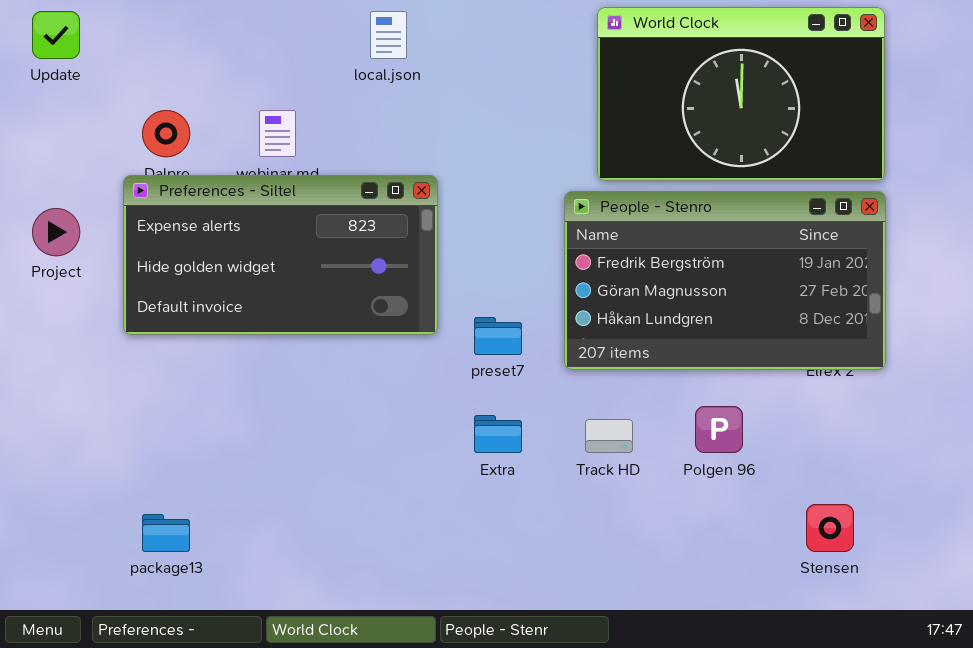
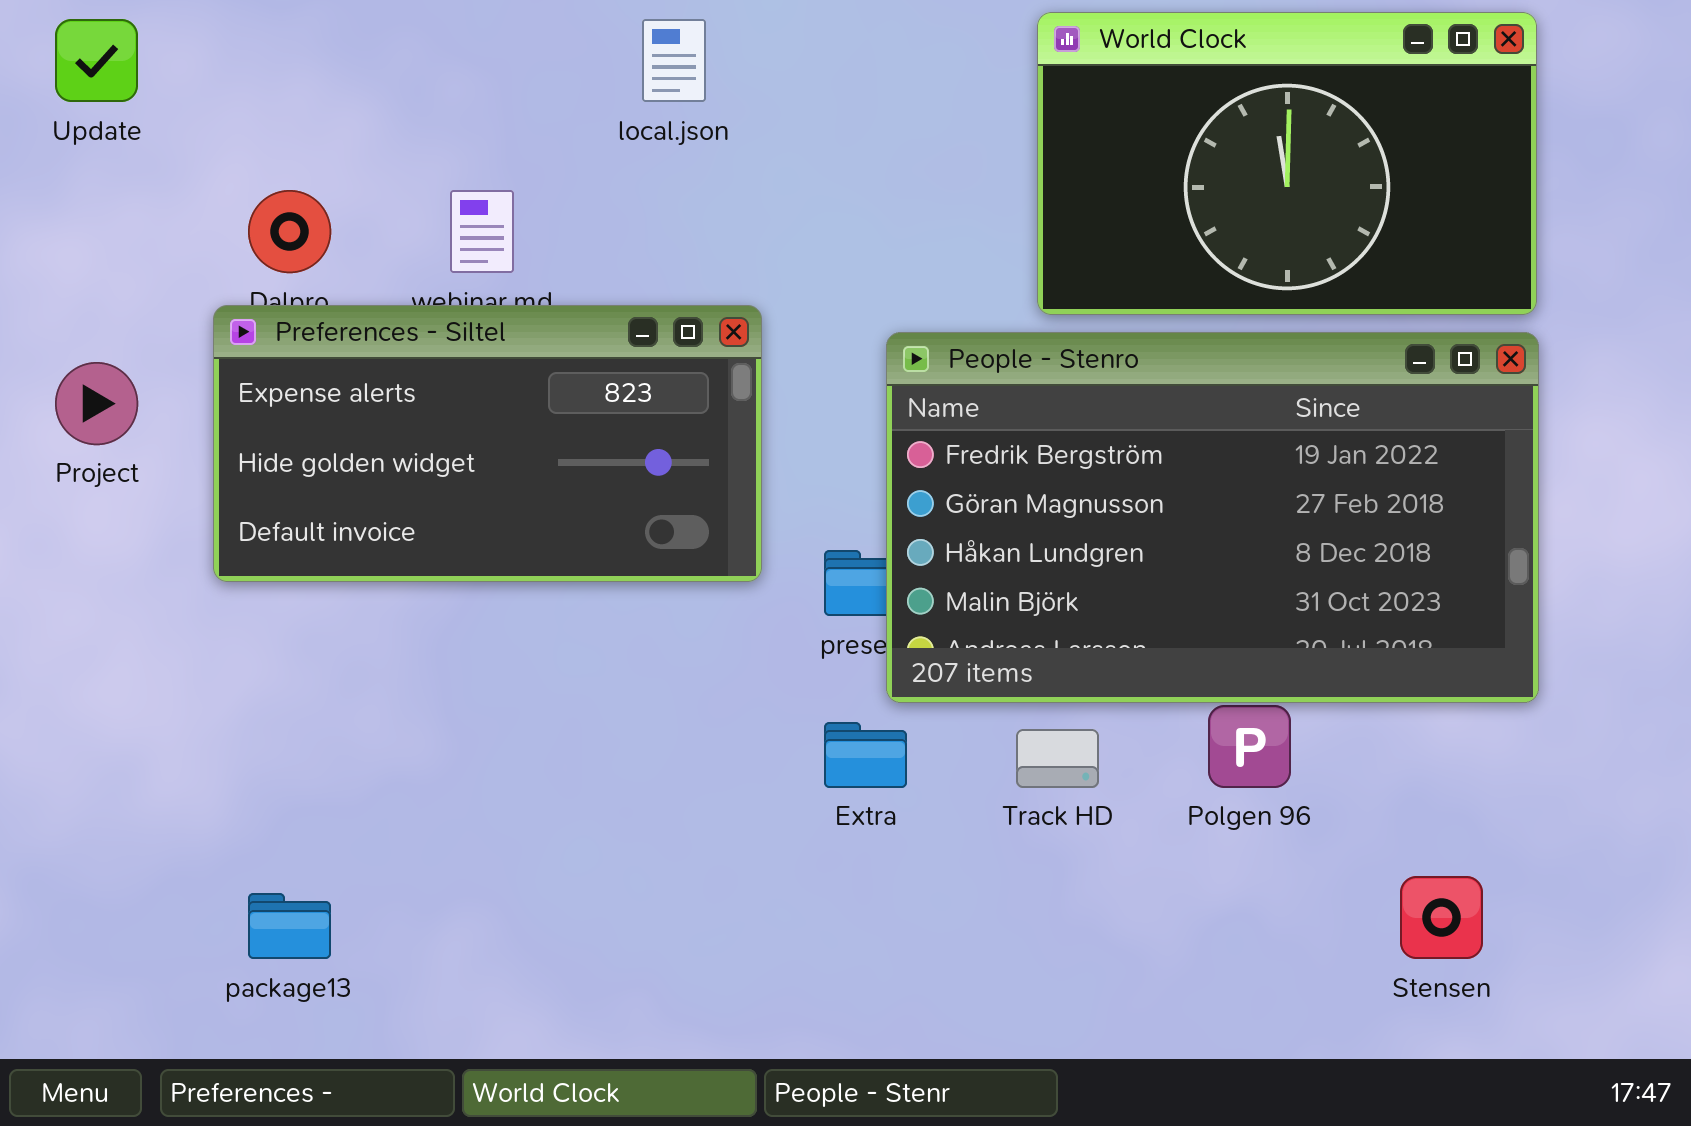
People - Stenro: [564,191,886,370] -> [886,332,1539,703], resized

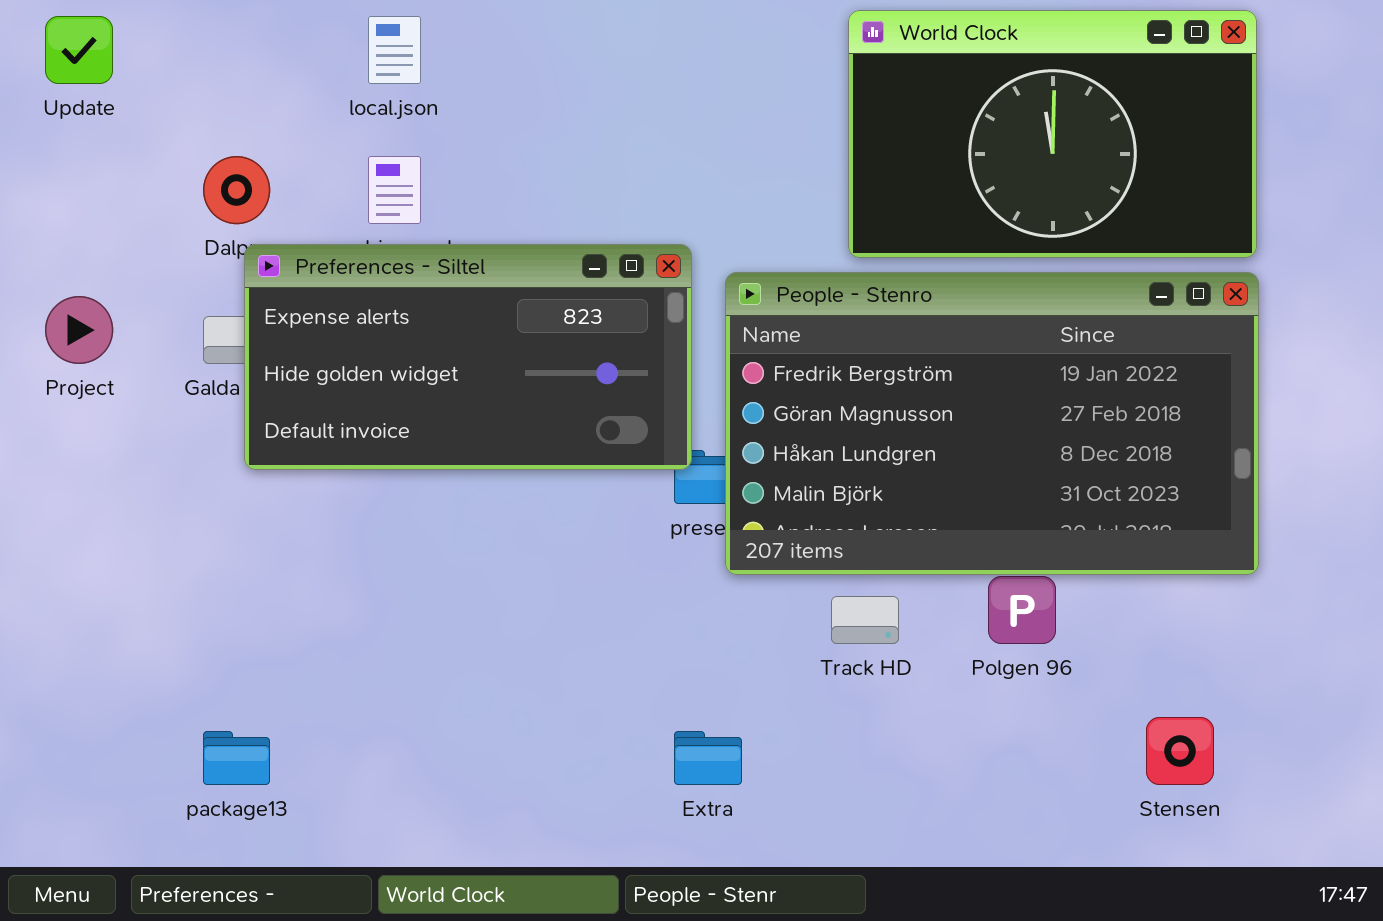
local.json: [642,19,706,102] -> [368,16,421,84], moved
Preferences - Siltel: [213,305,762,582] -> [244,244,692,470], moved
Extra: [824,722,907,788] -> [674,731,742,785], moved

